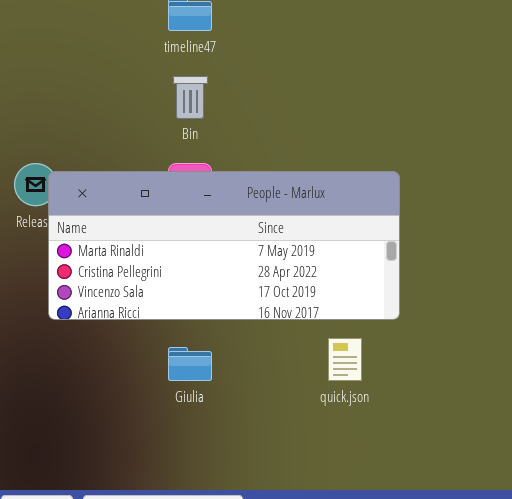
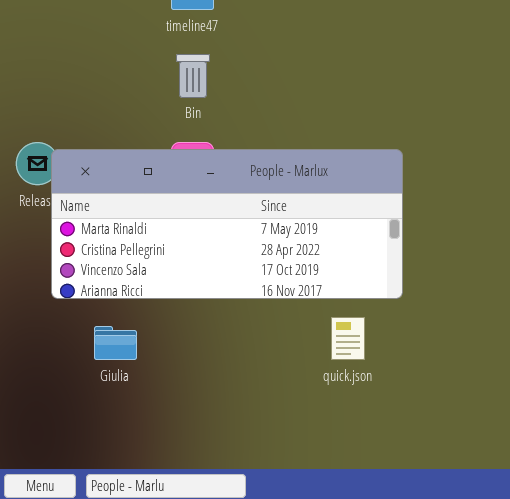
Giulia: [168,347,212,381] -> [94,326,137,360], moved

